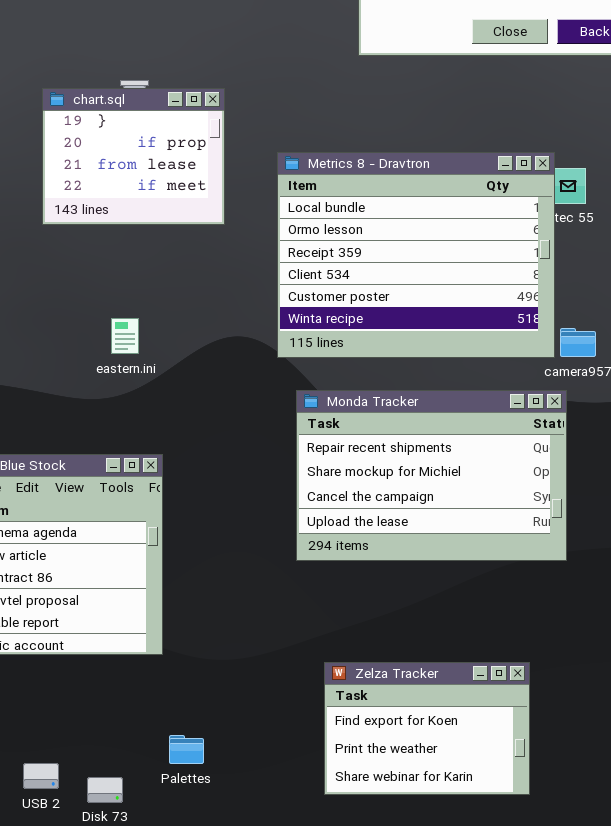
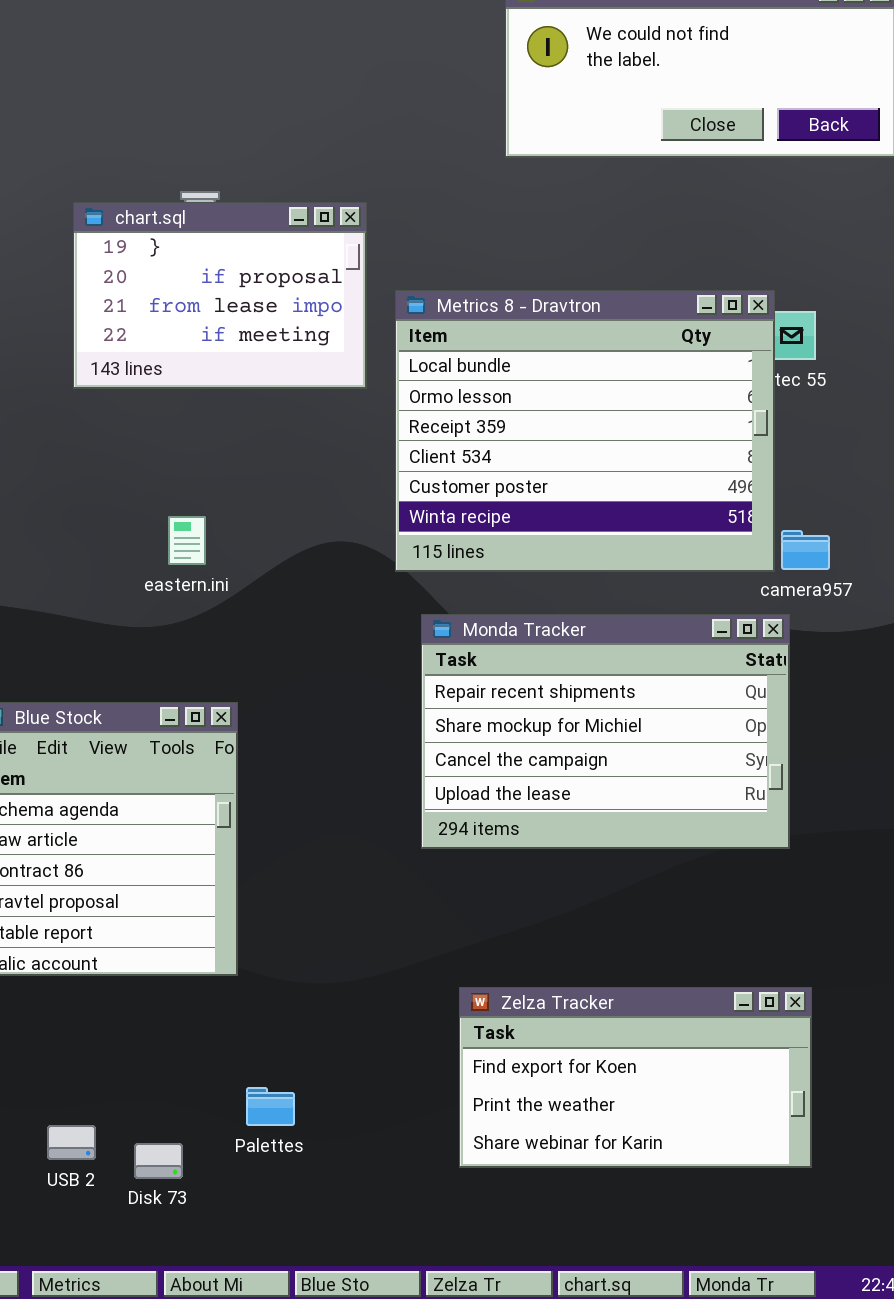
chart.sql: [42,88,225,225] -> [73,202,367,389], resized
Zelza Tracker: [324,662,530,795] -> [459,987,812,1168], resized

